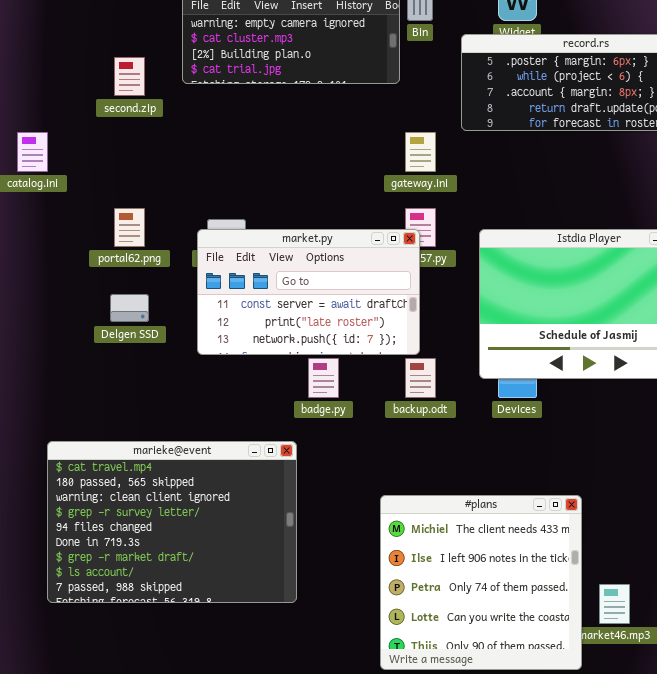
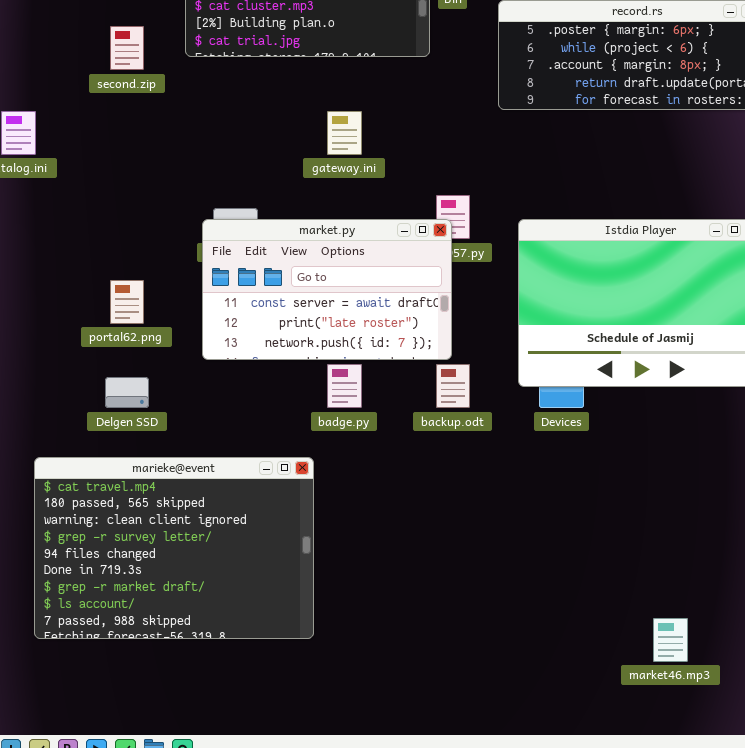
gateway.ini: [405,132,436,172] -> [327,111,362,155], moved
portal62.png: [114,208,145,247] -> [110,280,144,324], moved
Delgen SSD: [110,294,149,322] -> [105,377,149,408], moved
#plans: [380,495,582,670] -> none, closed

